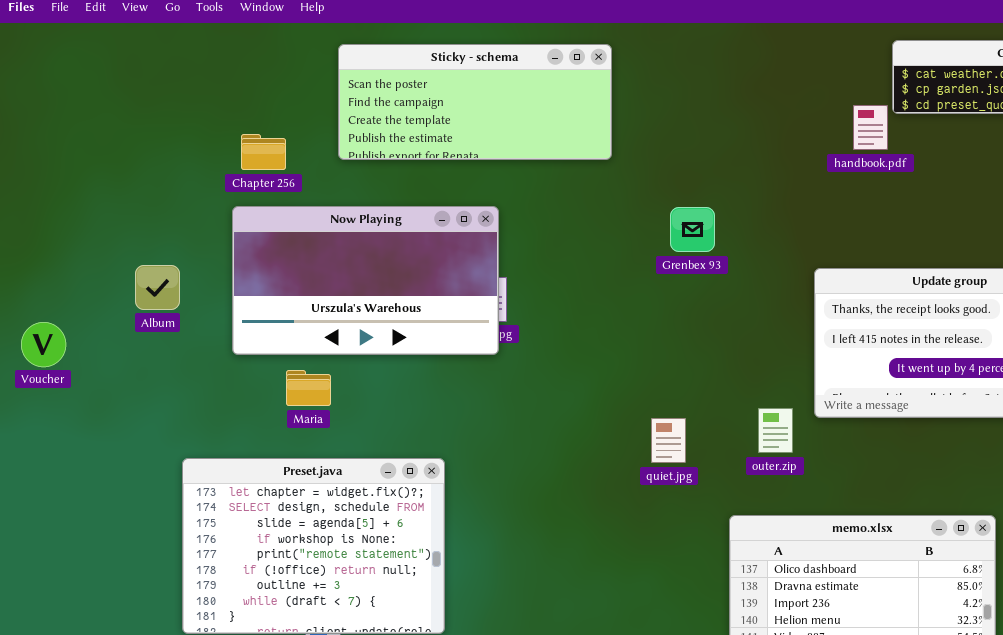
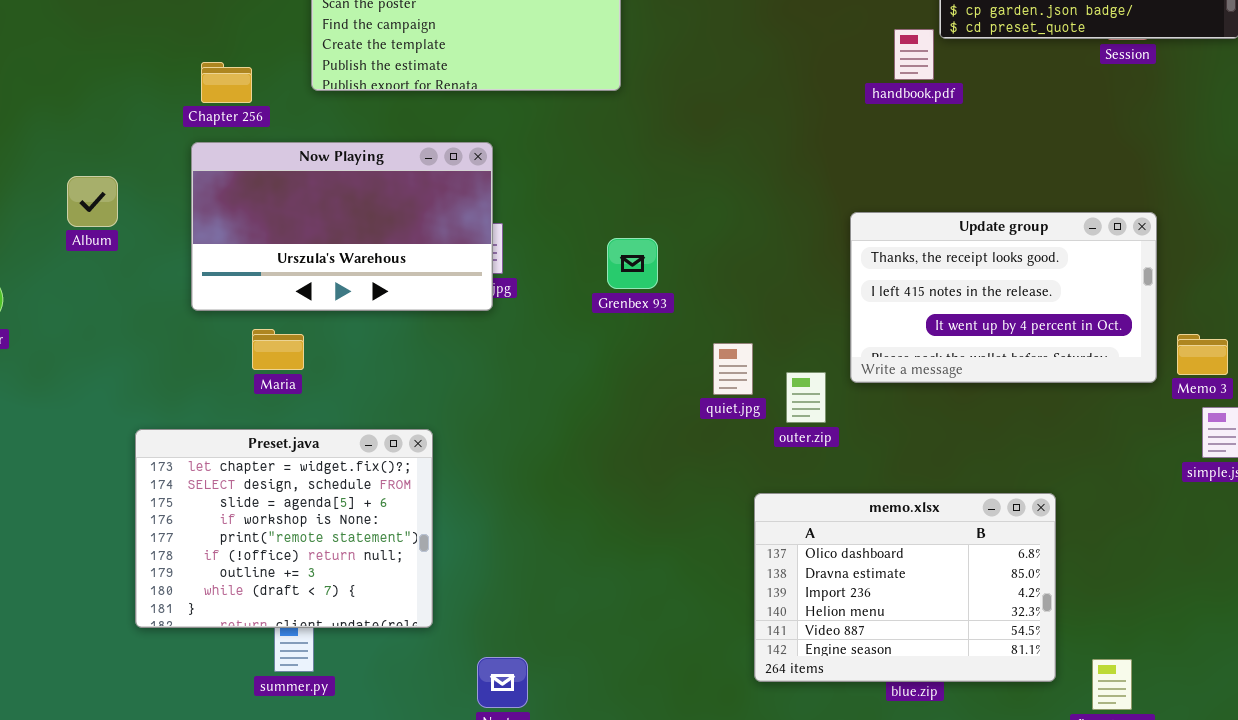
Grenbex 93: [670,207,715,252] -> [607,238,658,289], moved
Album: [135,265,180,310] -> [67,176,118,227], moved
quiet.jpg: [651,418,686,463] -> [713,343,753,395], moved

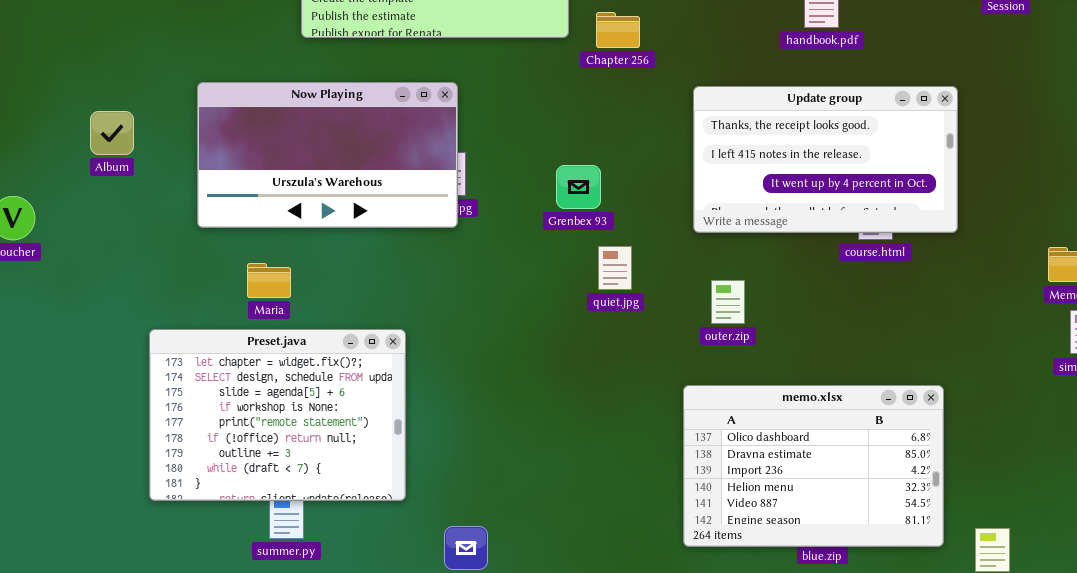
Chapter 256: [201,62,252,103] -> [596,12,640,48], moved
Update group: [850,212,1157,383] -> [693,86,958,233], moved
Maria: [252,329,304,370] -> [247,263,291,298], moved
quiet.jpg: [713,343,753,395] -> [598,246,632,290], moved

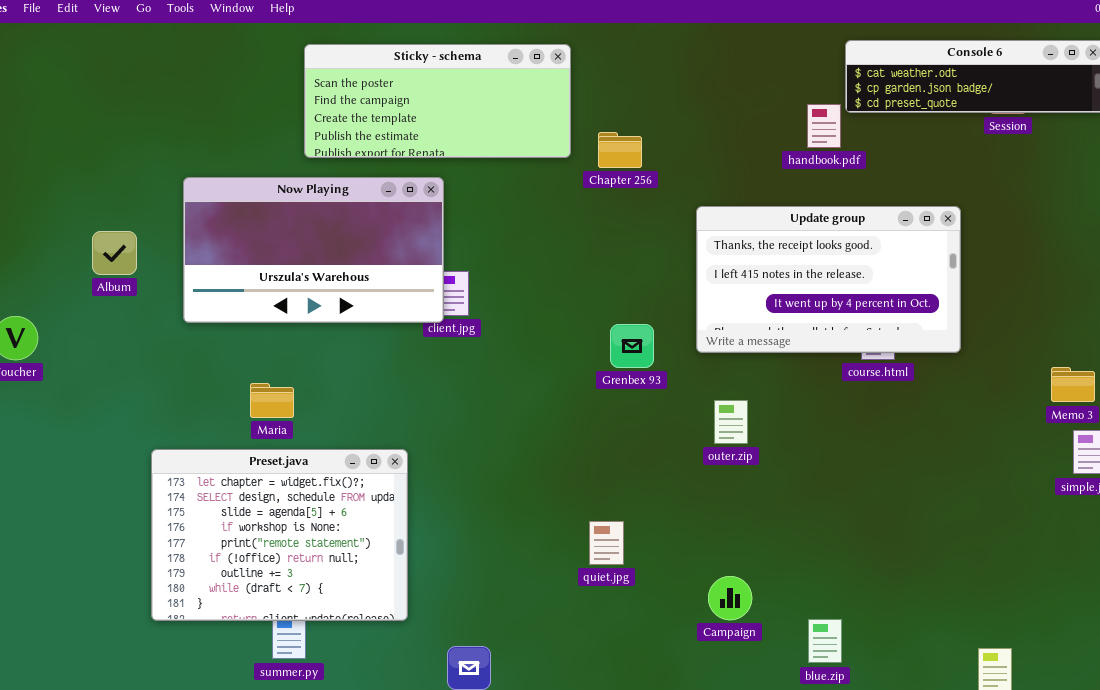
Now Playing: [197,82,458,228] -> [183,177,444,323], moved
Grenbex 93: [556,165,601,209] -> [610,324,654,368], moved
quiet.jpg: [598,246,632,290] -> [589,521,624,565], moved
memo.xlsx: [683,385,944,547] -> none, closed

